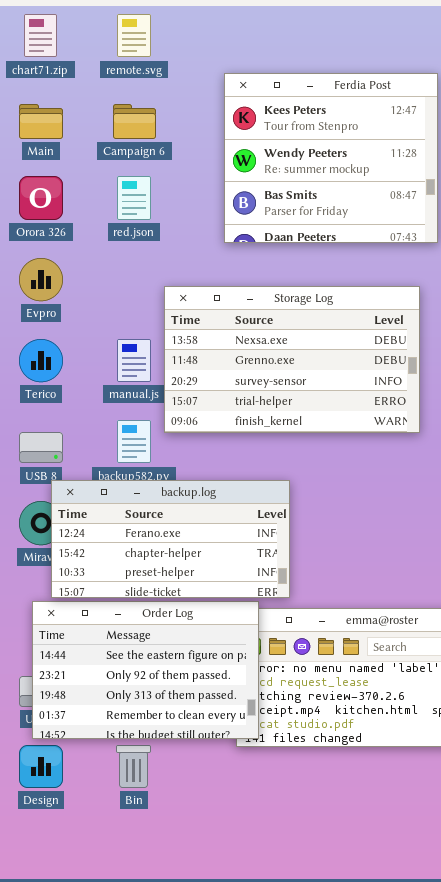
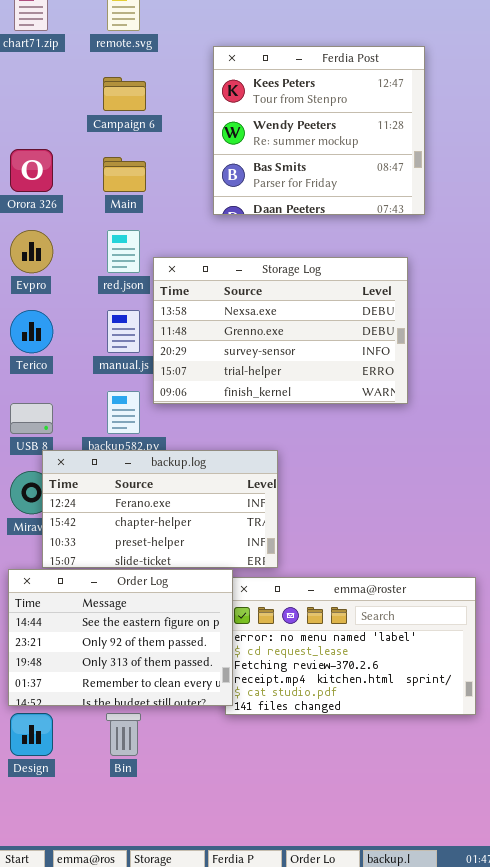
Main: [19,104,63,139] -> [103,157,146,192], moved
red.json: [117,176,151,220] -> [107,230,140,273], moved
Order Log: [32,601,259,739] -> [8,569,233,706], moved

